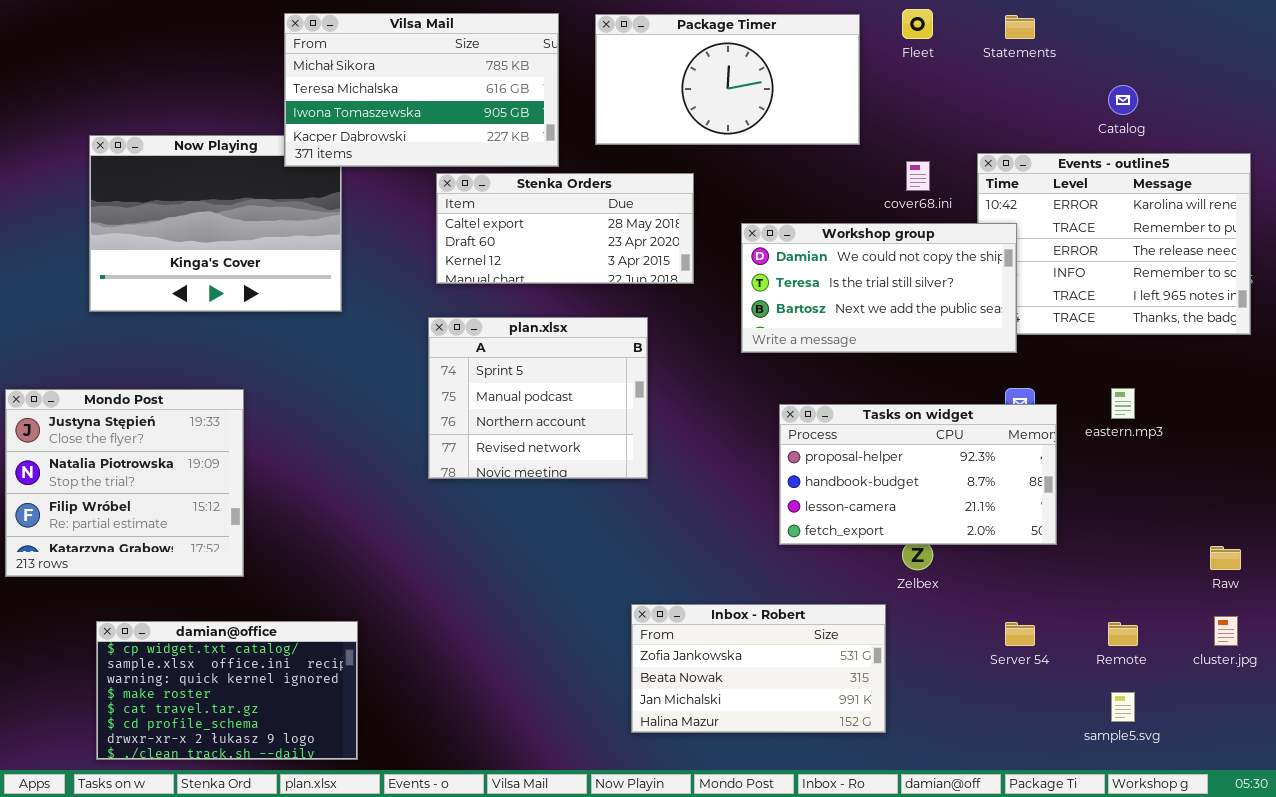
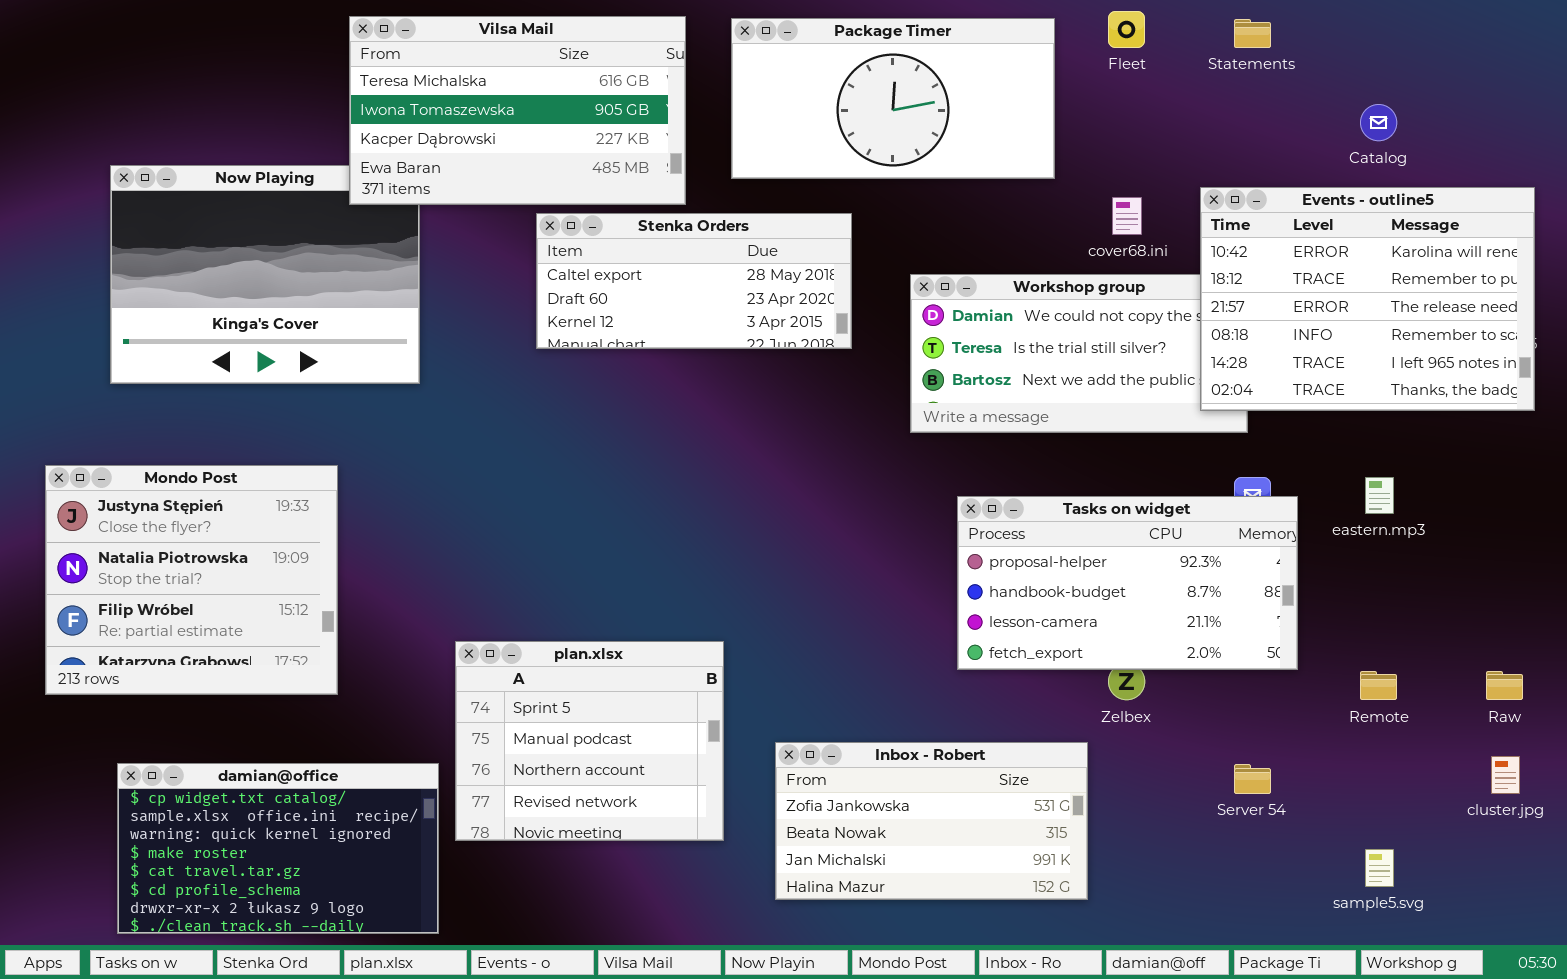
Vilsa Mail: [284,13,559,167] -> [349,16,686,205], scrolled down 1 row
Events - outline5: [977,153,1251,335] -> [1200,187,1535,411], raised
plan.xlsx: [428,317,648,479] -> [455,641,724,841], moved
Mondo Post: [5,389,244,577] -> [45,465,338,695], moved
Remote: [1108,622,1138,646] -> [1360,671,1397,700], moved

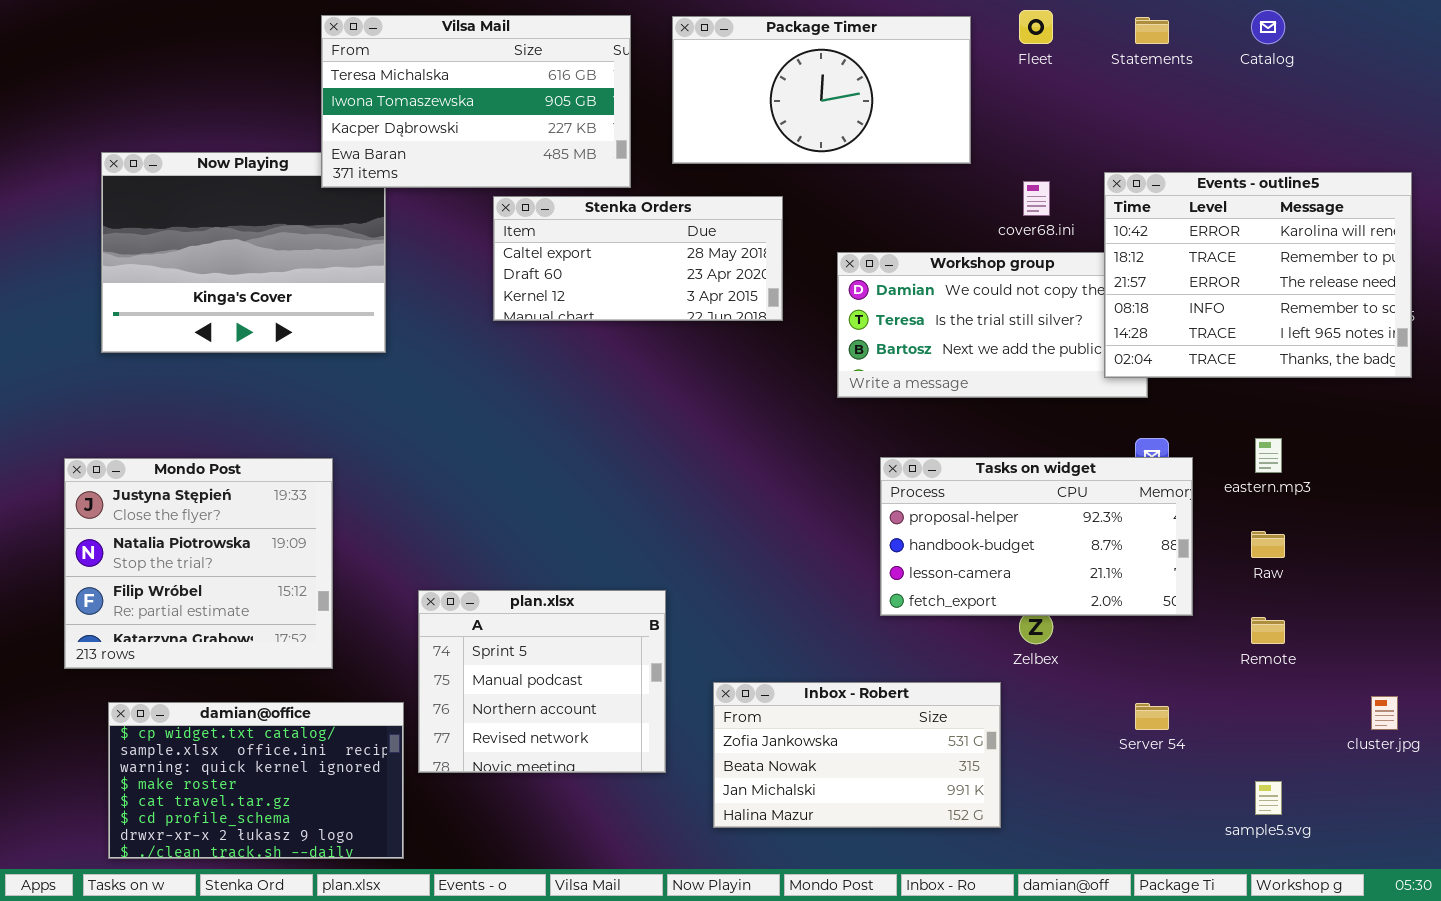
Catalog: [1360,104,1397,141] -> [1251,10,1285,44], moved
Mondo Post: [45,465,338,695] -> [64,458,333,669], moved
Raw: [1486,671,1523,700] -> [1251,531,1285,558], moved

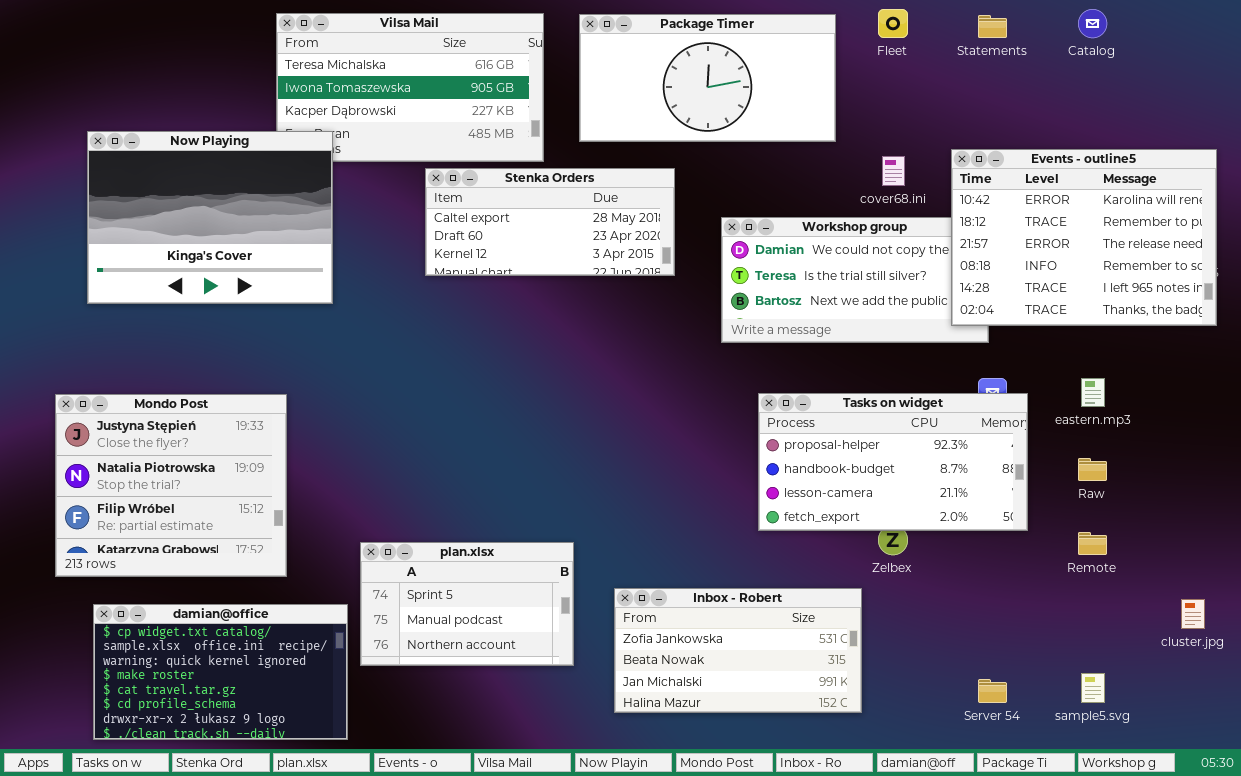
Now Playing: [101,152,386,353] -> [87,131,333,304], raised
plan.xlsx: [418,590,666,773] -> [360,542,574,666], resized
Server 54: [1135,703,1169,730] -> [978,679,1007,703], moved

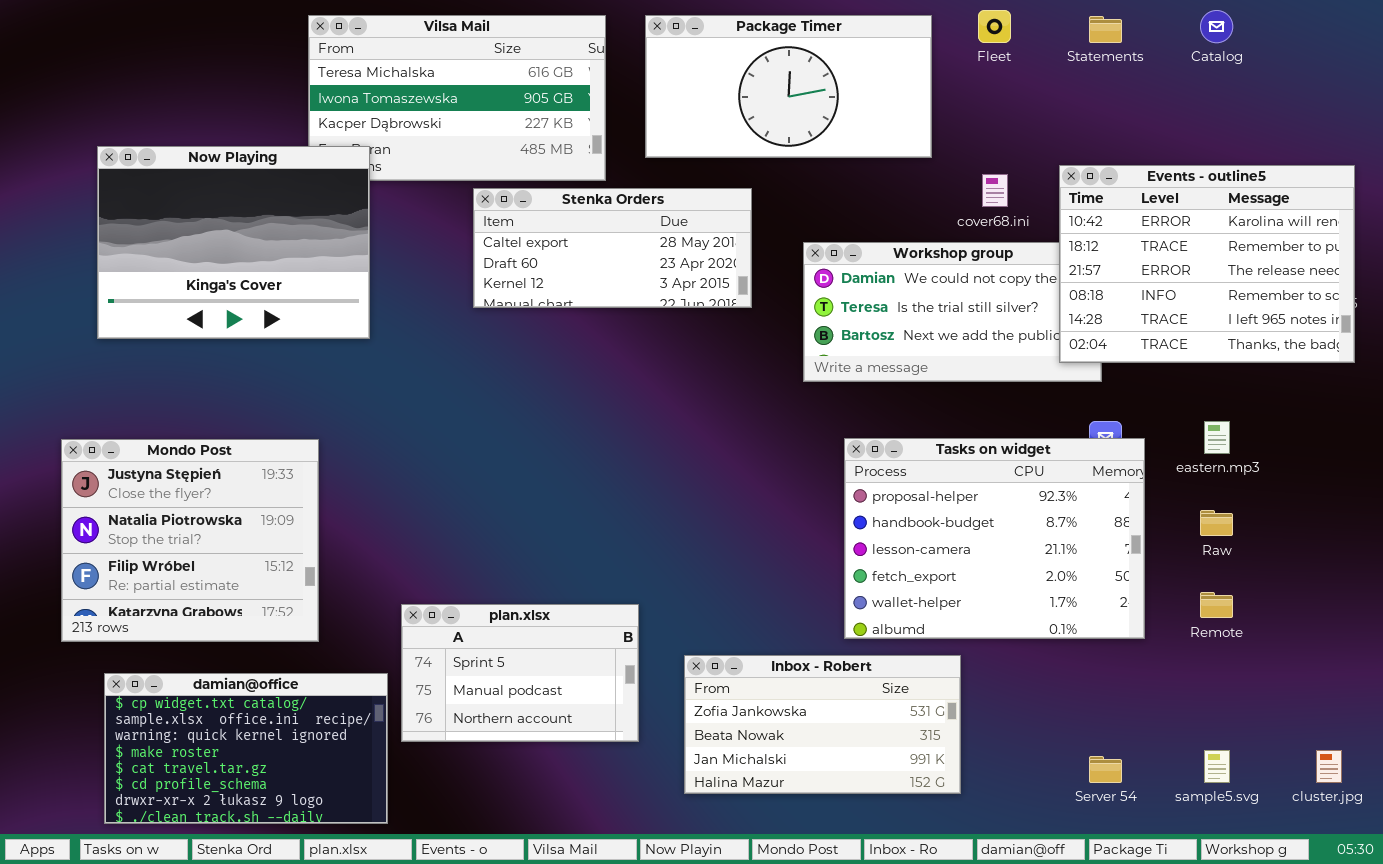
Tasks on widget: [758,393,1028,531] -> [844,438,1145,639], resized
cluster.jpg: [1181,599,1205,629] -> [1316,750,1342,783], moved

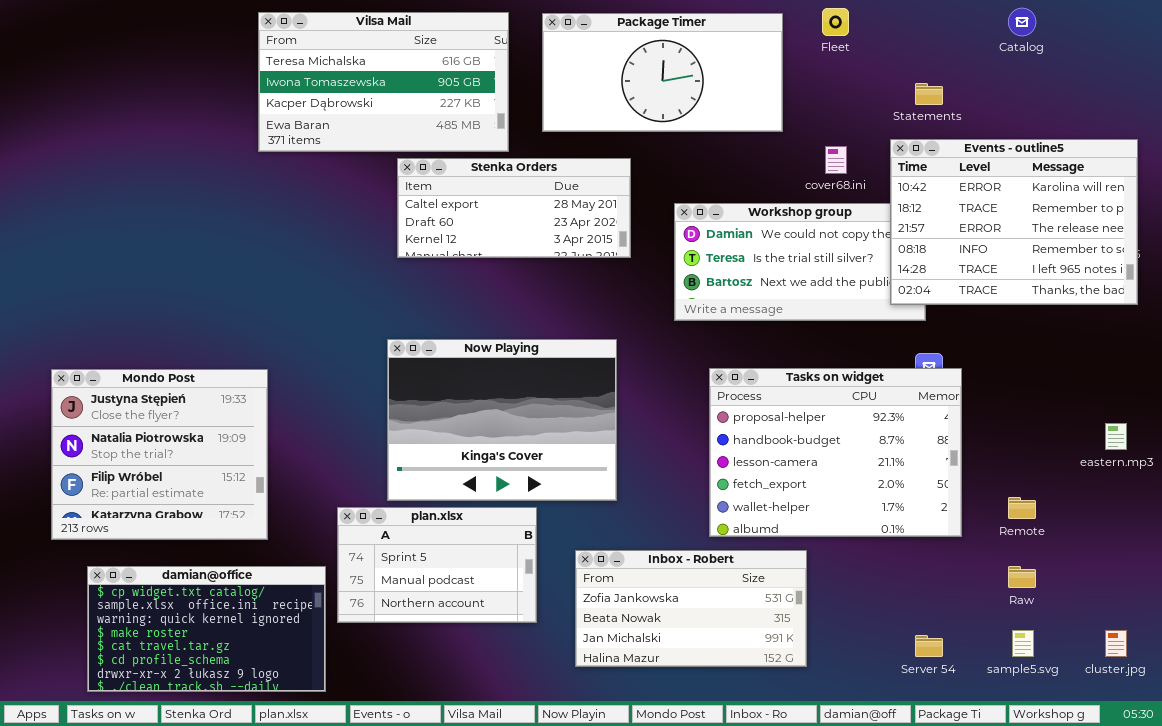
Statements: [1089,16,1122,43] -> [915,83,943,105], moved
Now Playing: [97,146,370,339] -> [387,339,617,501], moved
eastern.mp3: [1204,421,1230,454] -> [1105,423,1127,450], moved
Raw: [1200,510,1233,536] -> [1008,566,1036,588], moved

